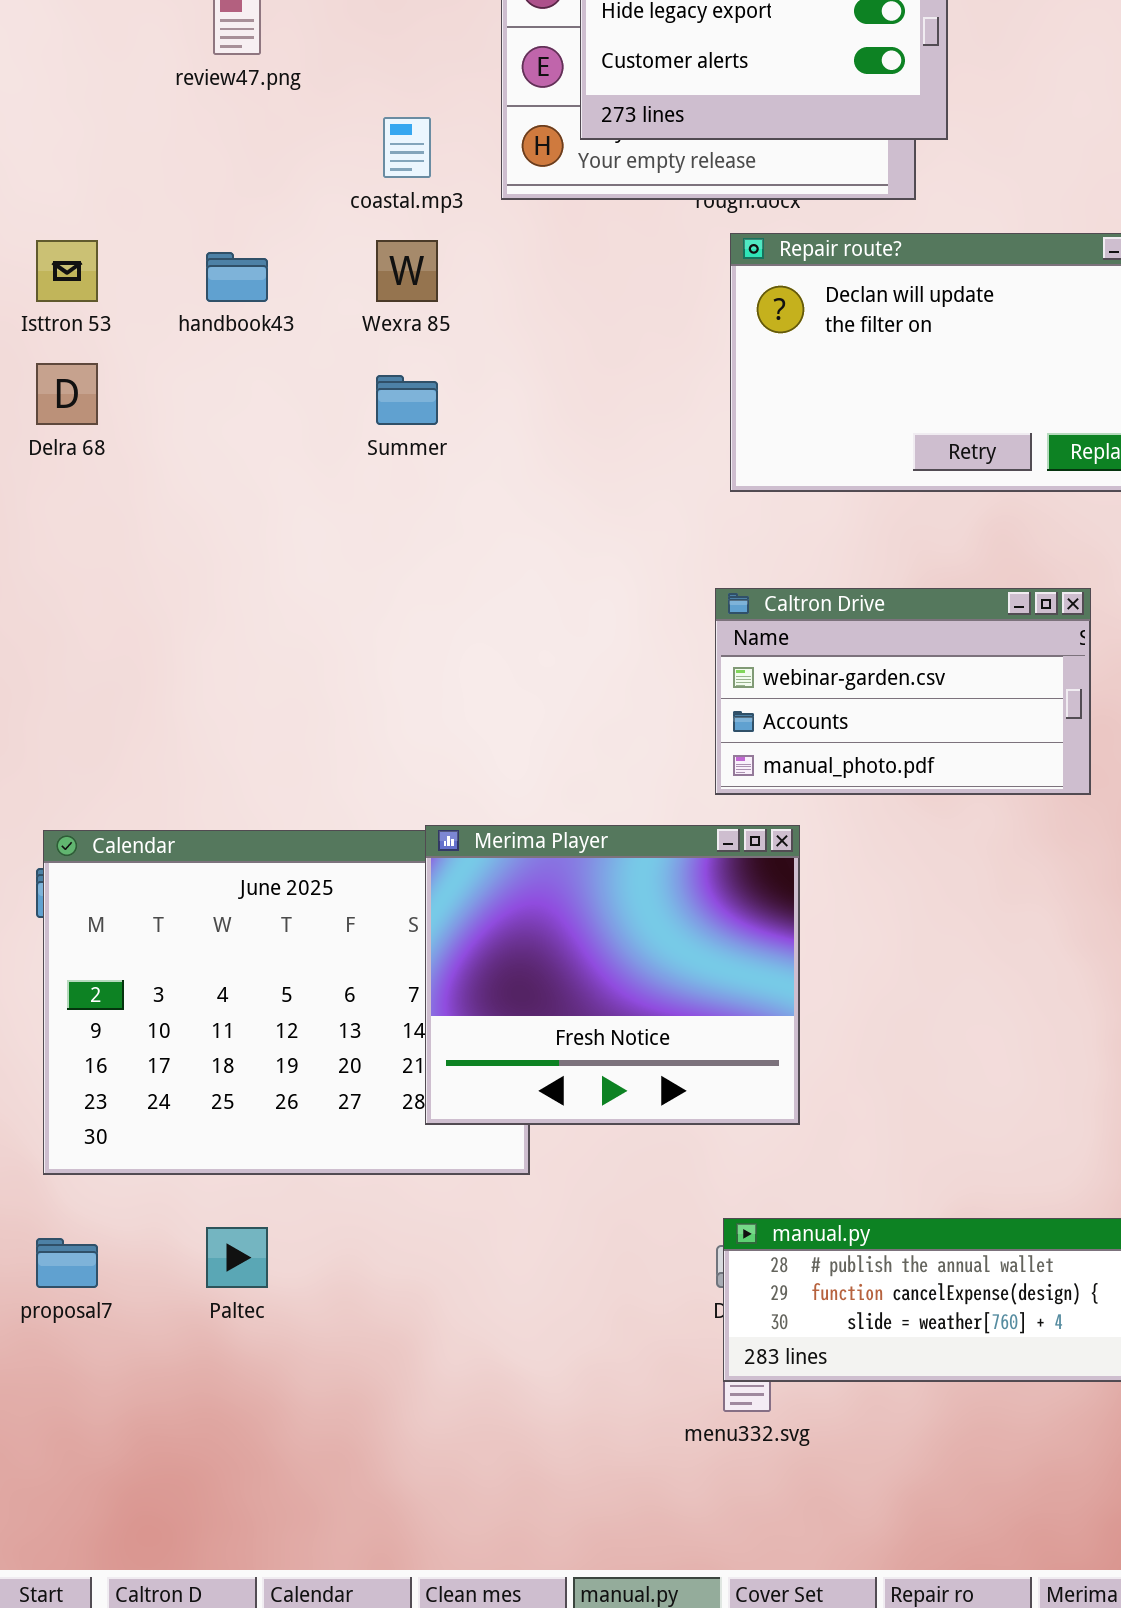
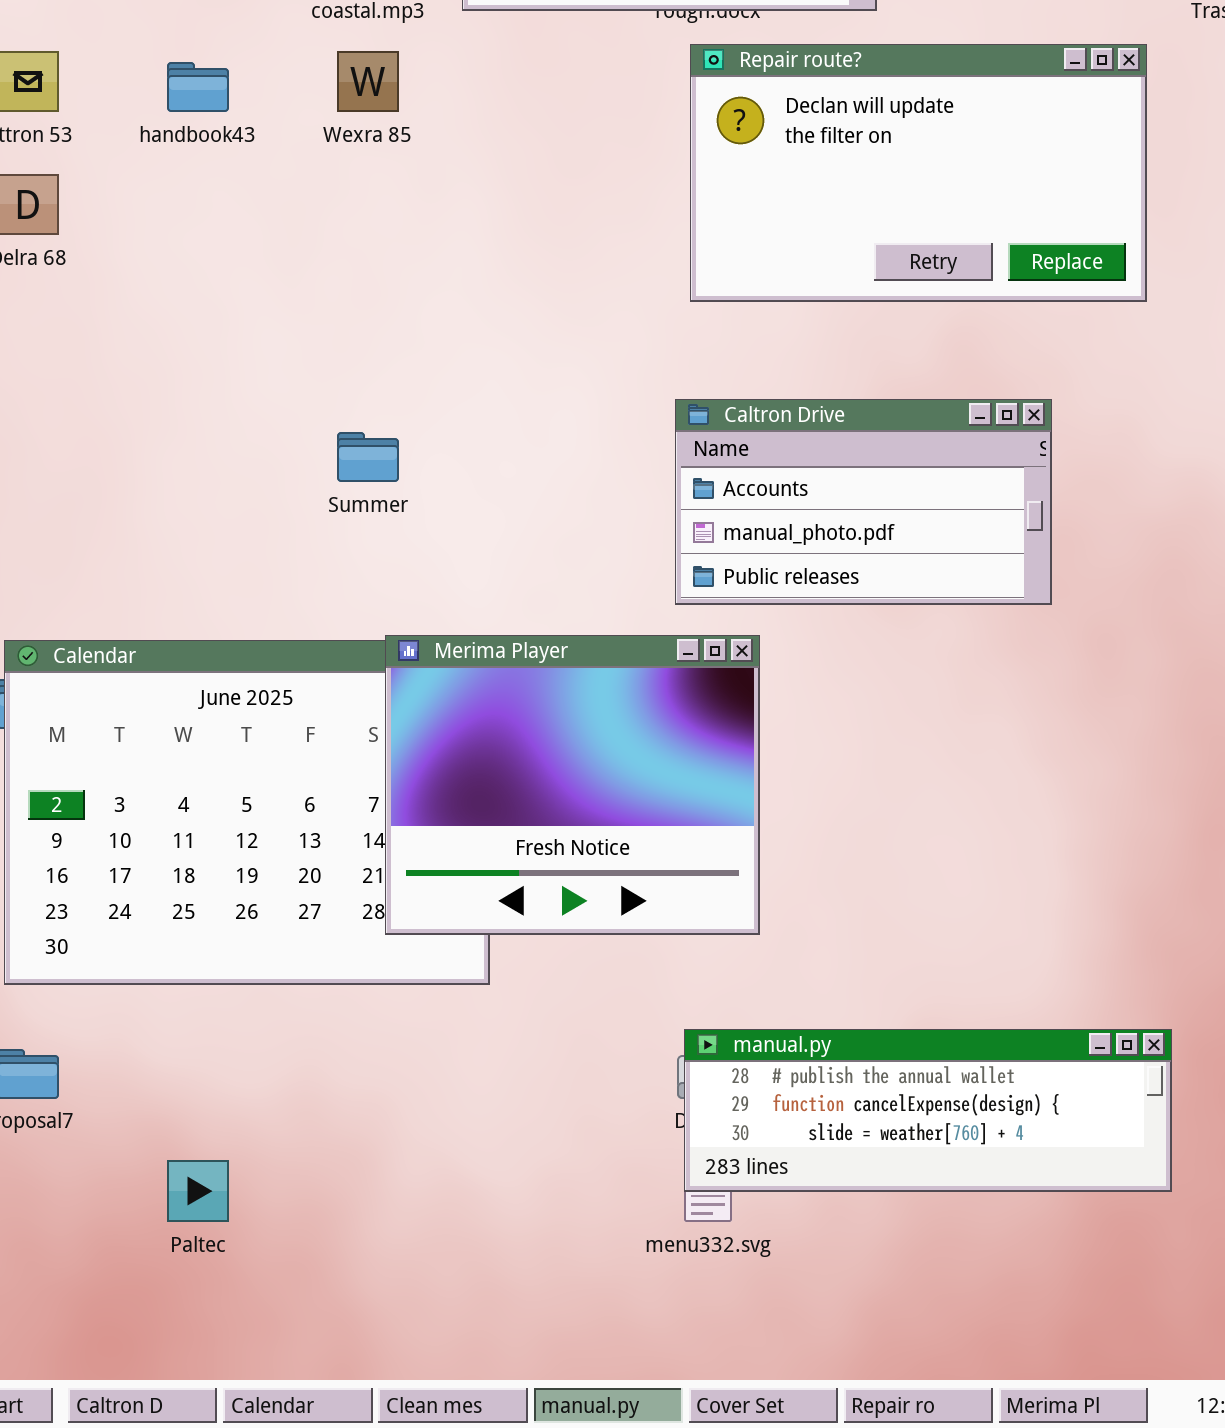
Summer: [376,375,438,425] -> [337,432,399,482], moved
Caltron Drive: [715,588,1091,795] -> [675,399,1052,605], scrolled down 1 row
Paltec: [206,1227,268,1288] -> [167,1160,229,1222], moved

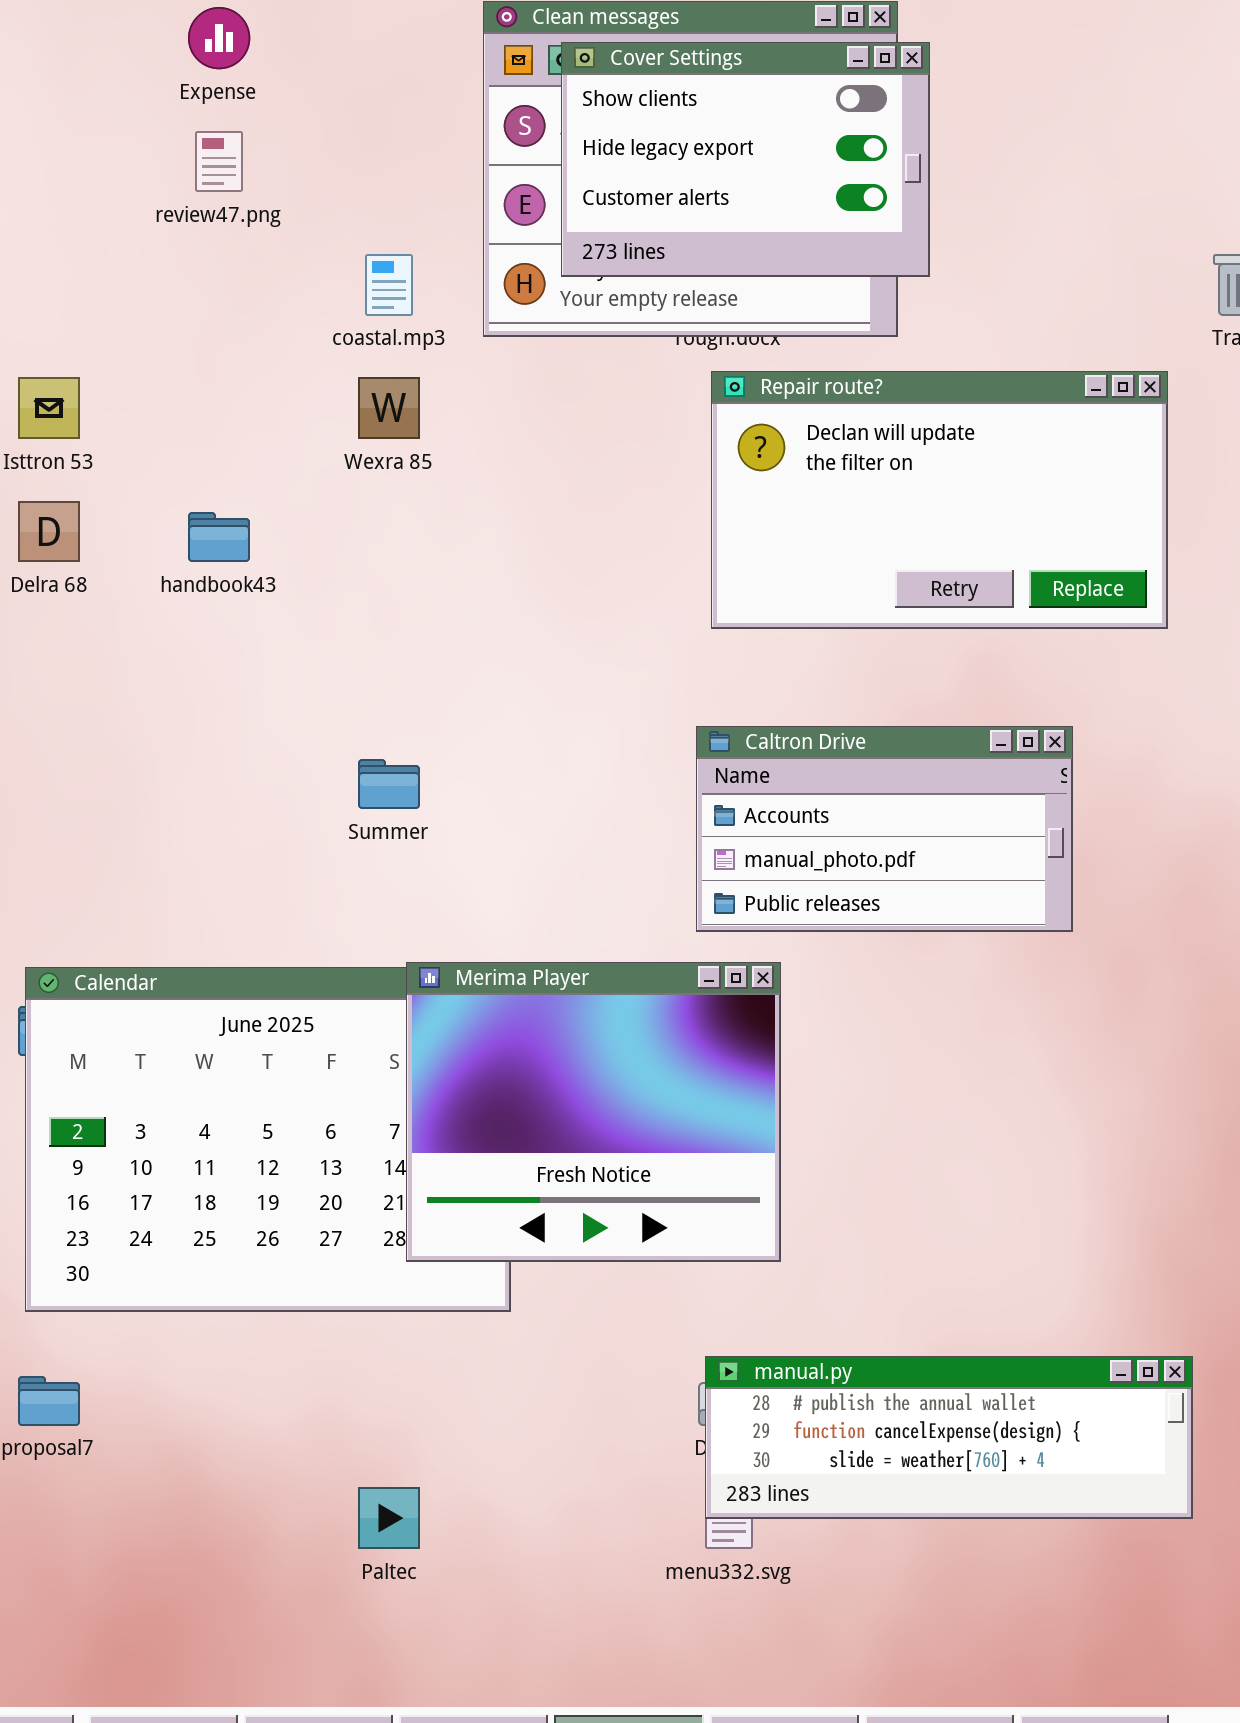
handbook43: [167,62,229,112] -> [188,512,250,562], moved
Paltec: [167,1160,229,1222] -> [358,1487,420,1549], moved

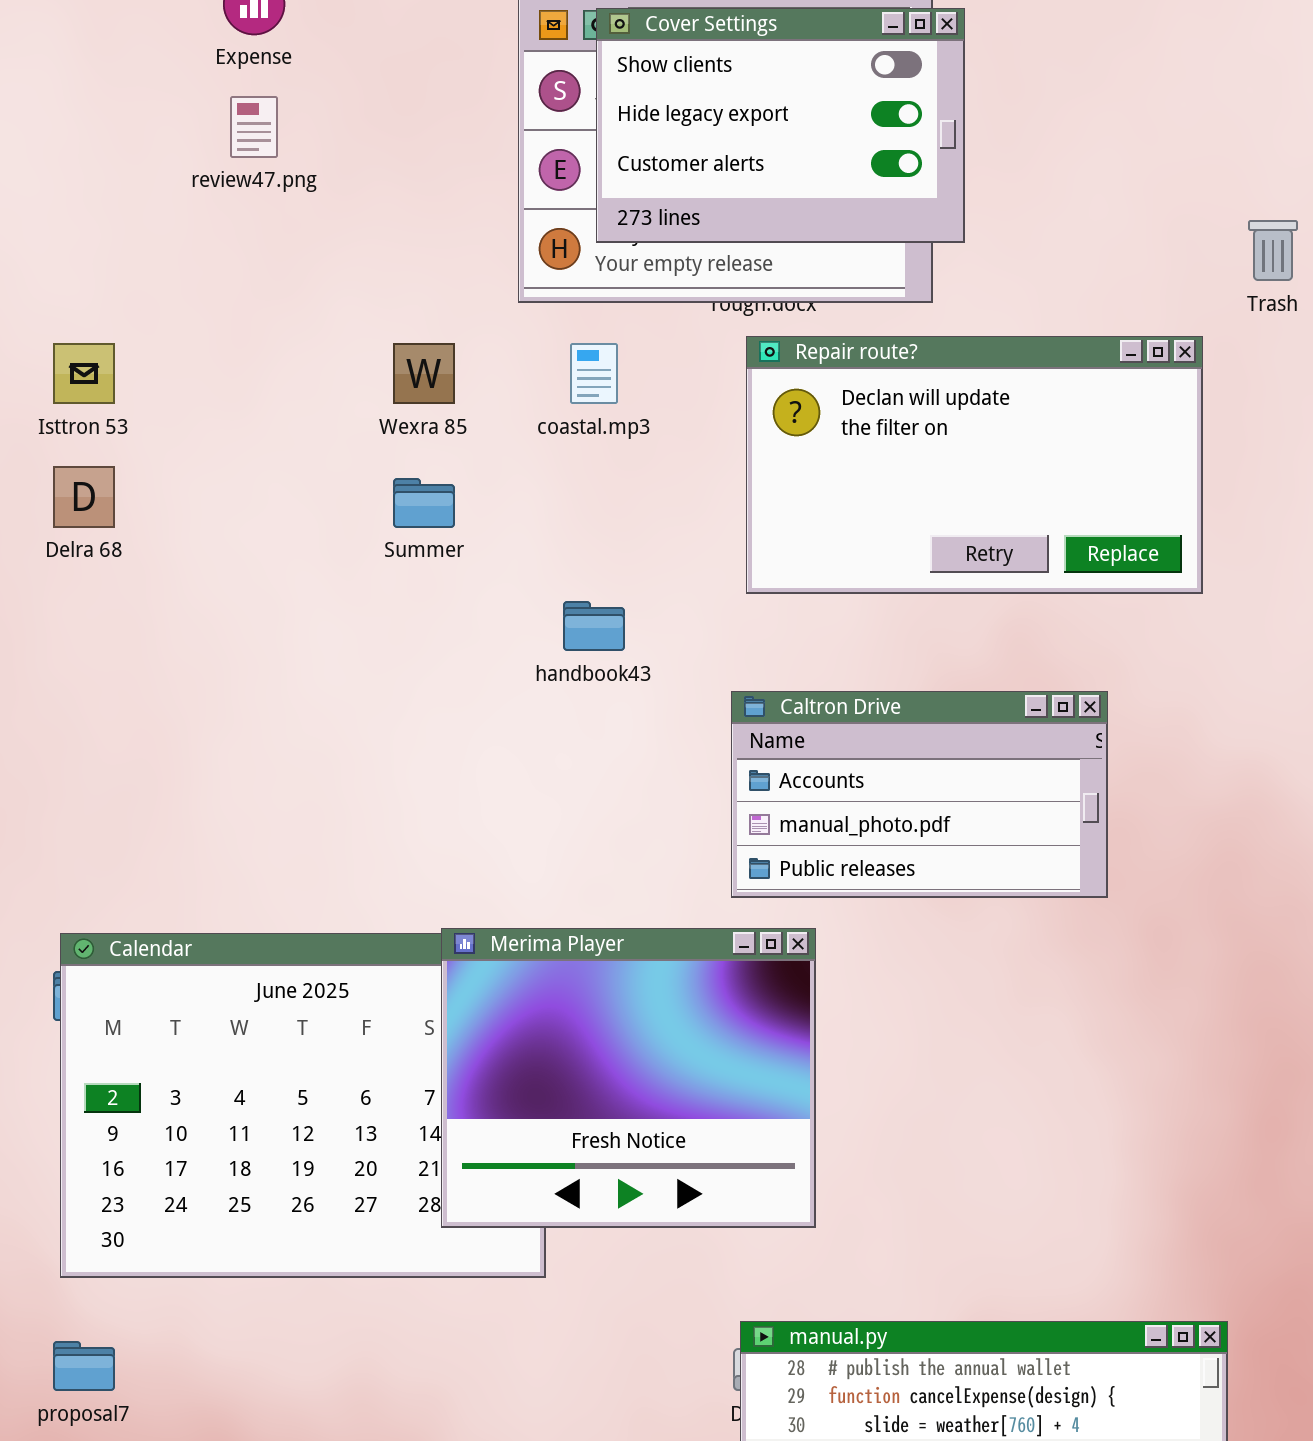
coastal.mp3: [365,254,413,316] -> [570,343,618,404], moved
handbook43: [188,512,250,562] -> [563,601,625,651], moved
Summer: [358,759,420,809] -> [393,478,455,528], moved

